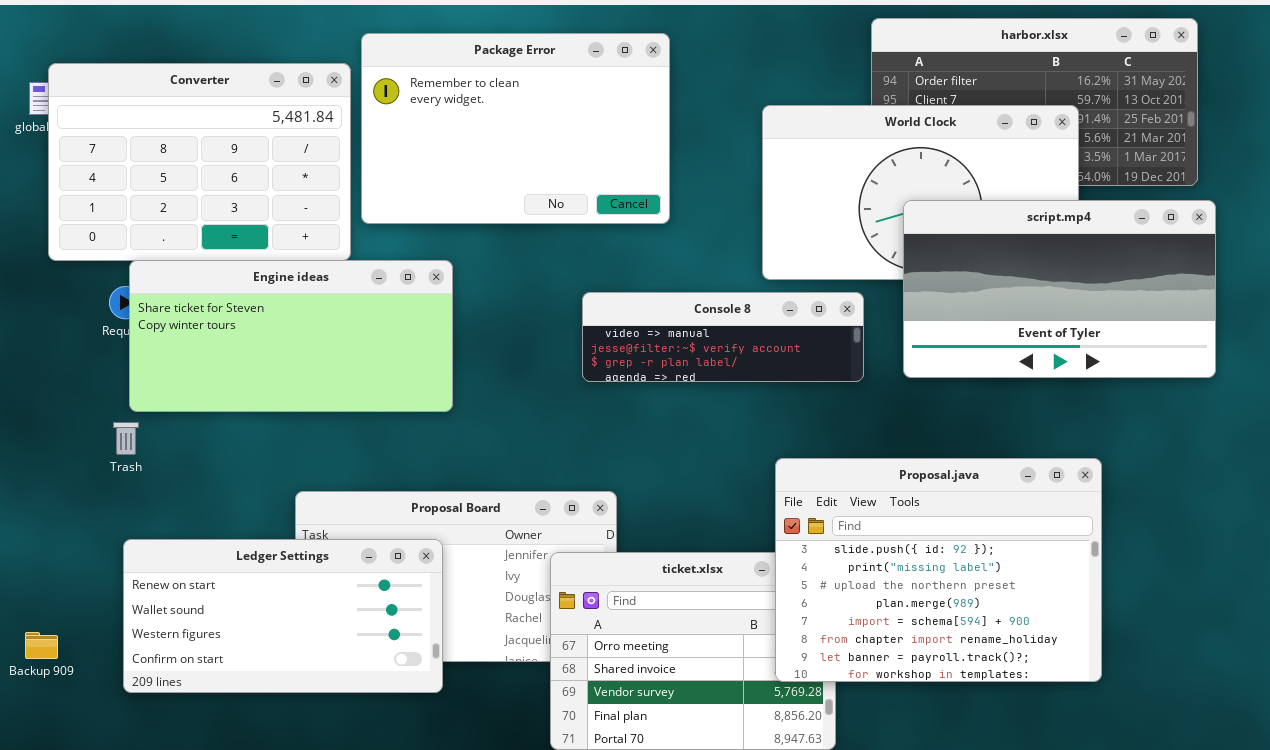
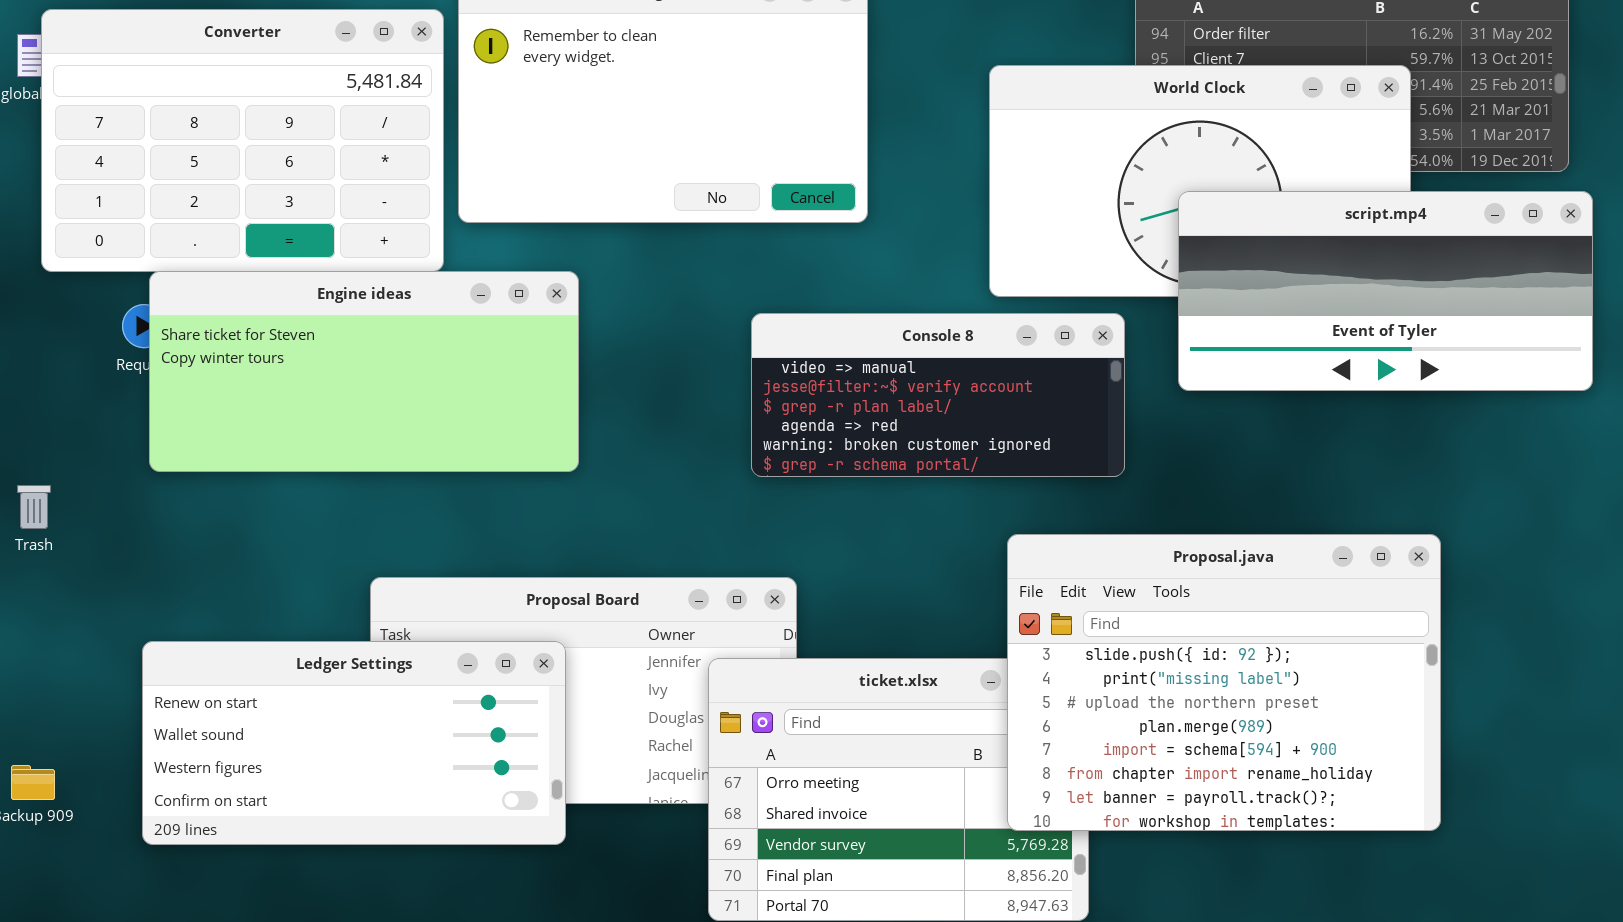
script.mp4: [903,200,1216,378] -> [1178,191,1593,391], resized
Console 8: [582,292,864,382] -> [751,313,1125,477], resized
Trash: [113,422,139,455] -> [17,485,51,529], moved

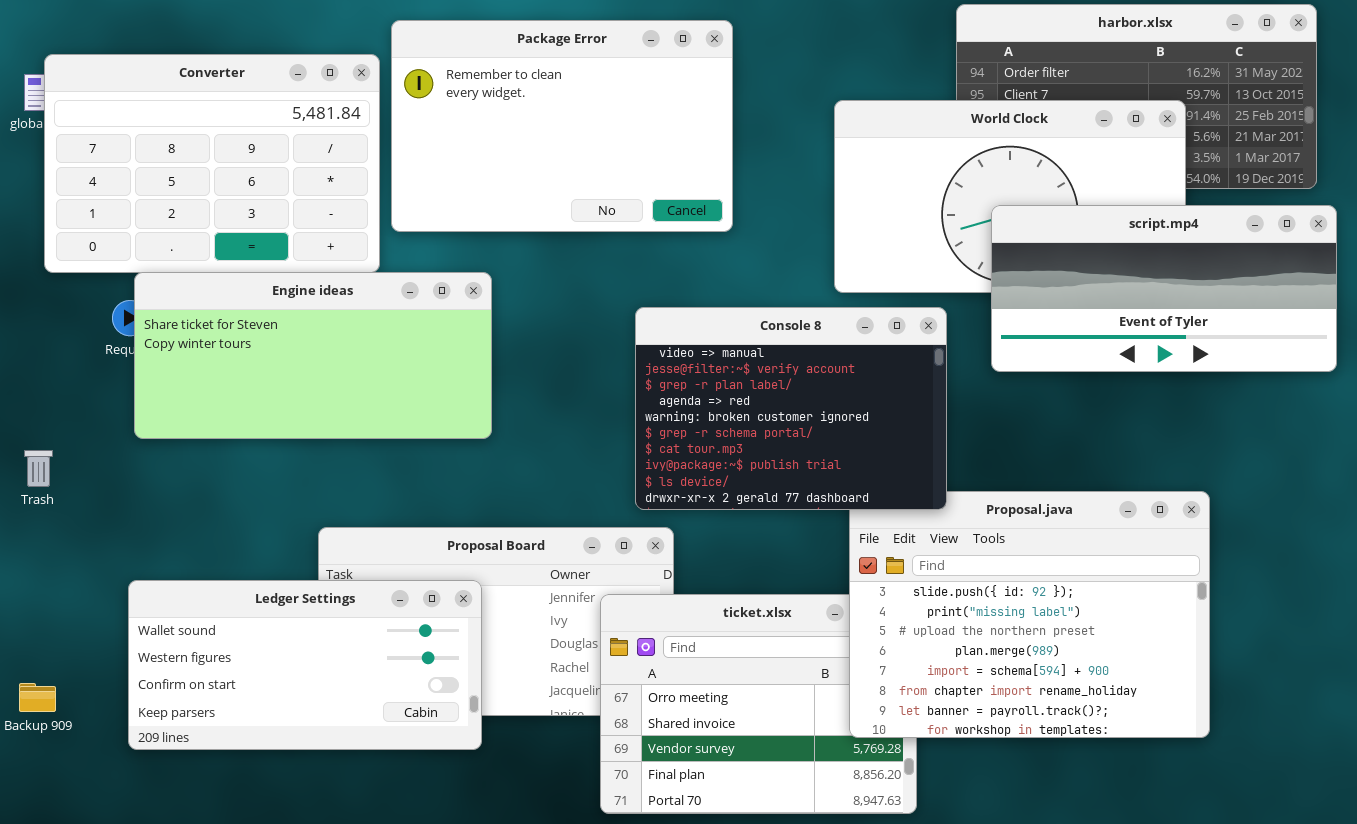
Console 8: [751,313,1125,477] -> [635,307,947,510], resized
Ledger Settings: [142,641,566,845] -> [128,580,482,750], scrolled down 1 row

